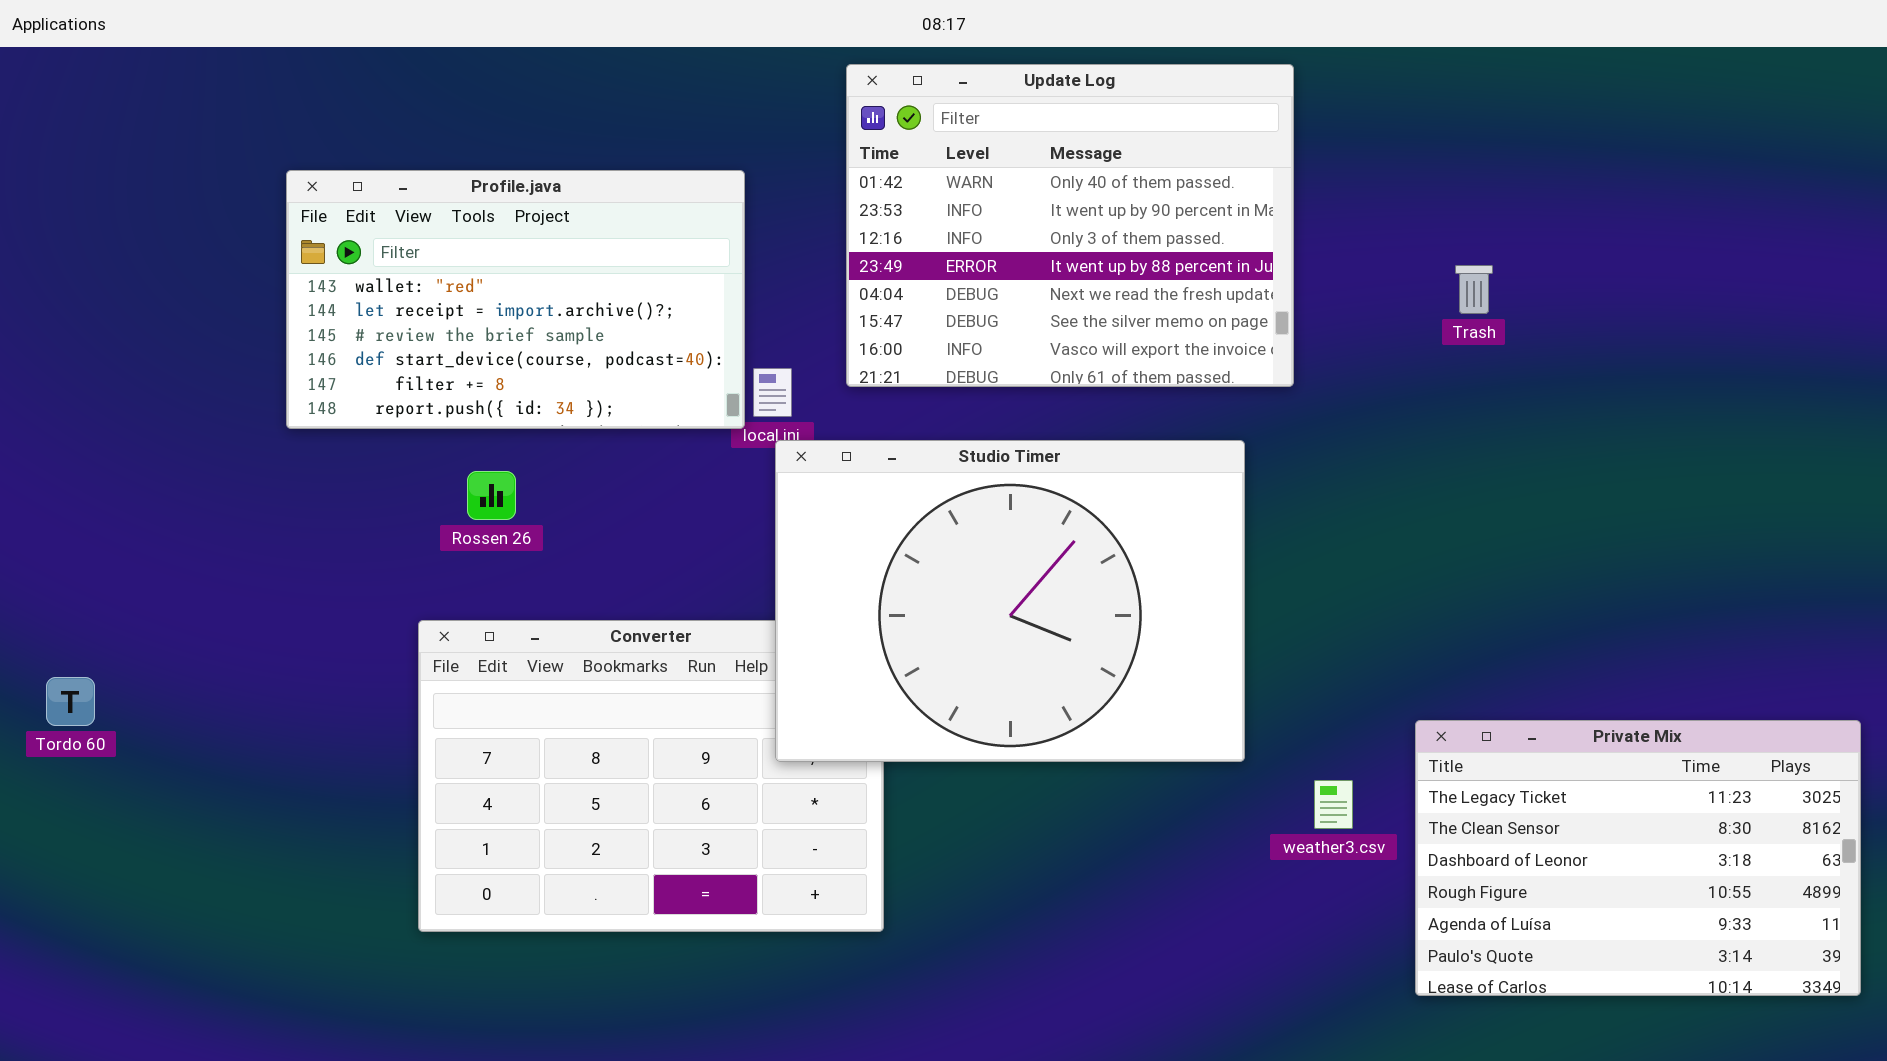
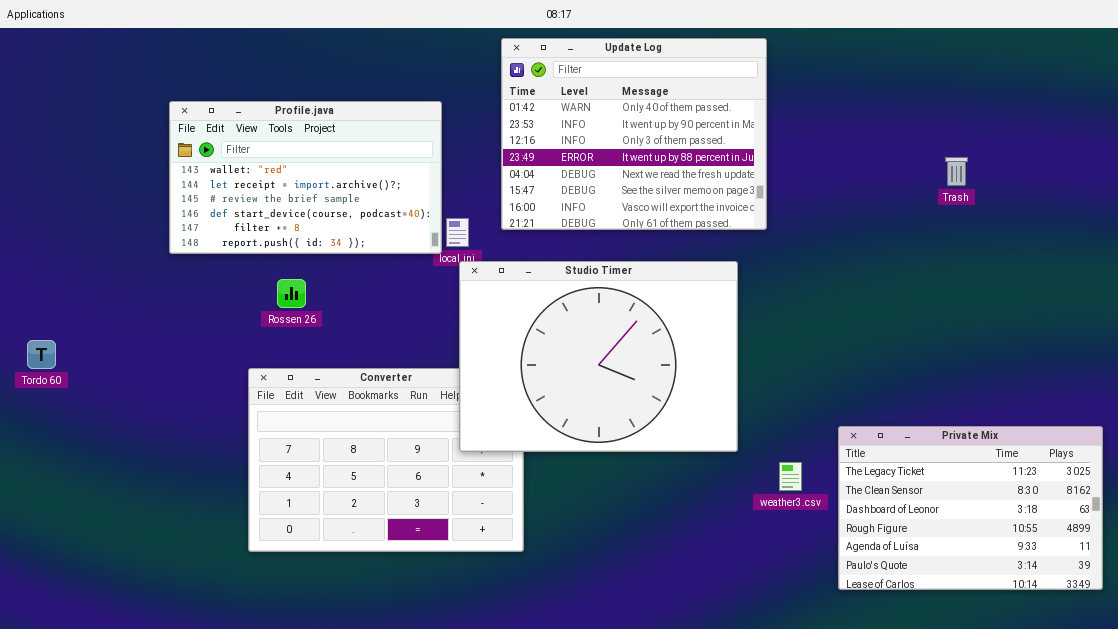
Trash: [1455,265,1493,314] -> [945,157,968,186], moved
Tordo 60: [46,677,95,726] -> [27,340,56,369], moved

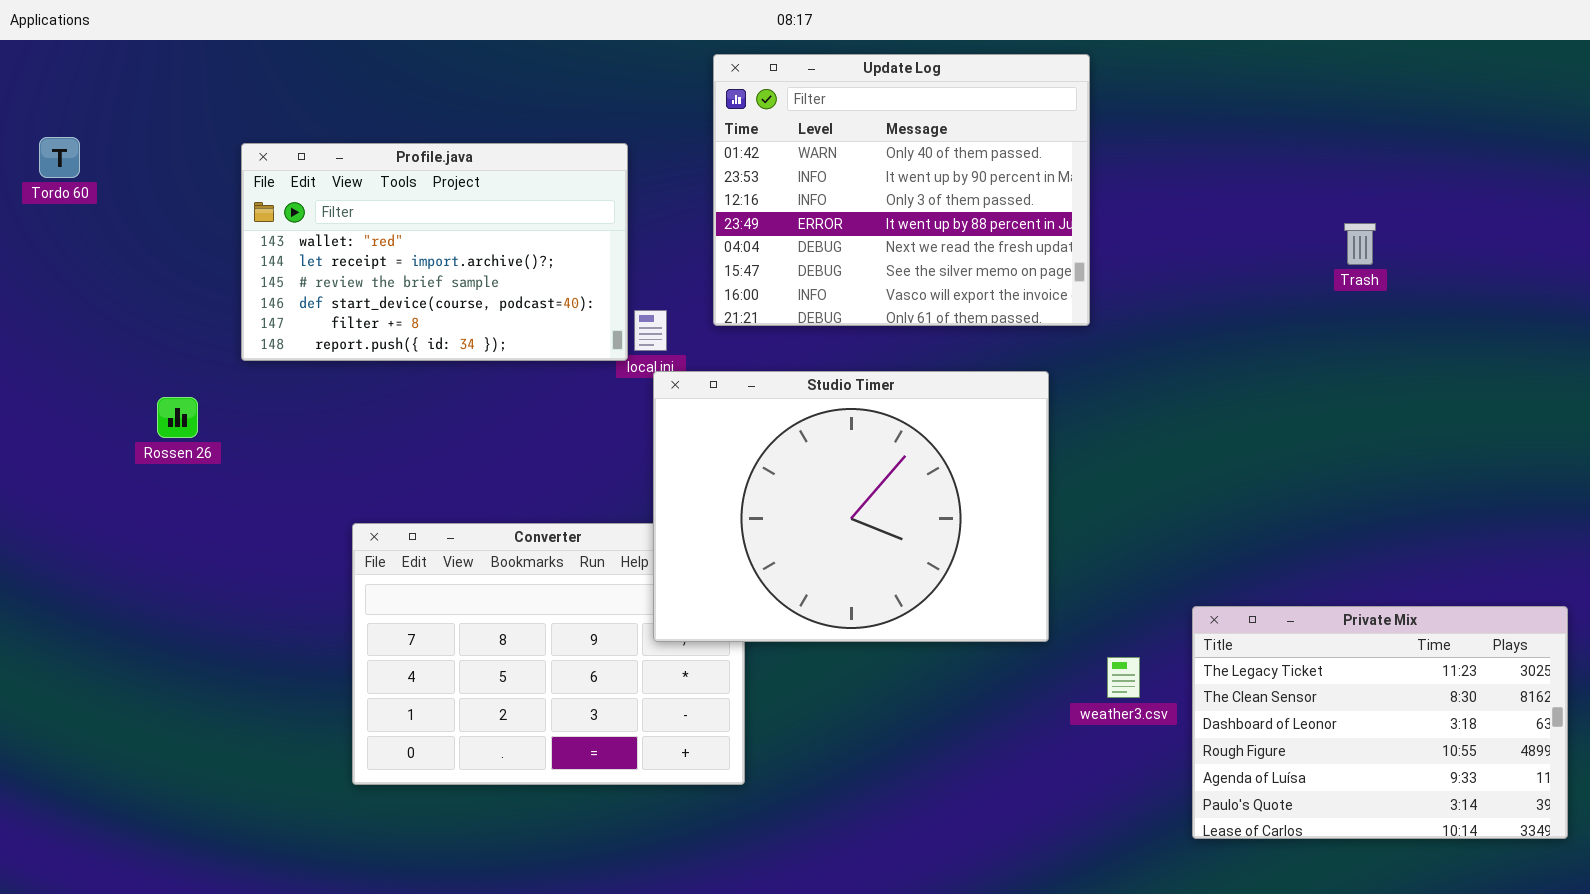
Rossen 26: [277,279,306,308] -> [157,397,198,438], moved
Tordo 60: [27,340,56,369] -> [39,137,80,178], moved

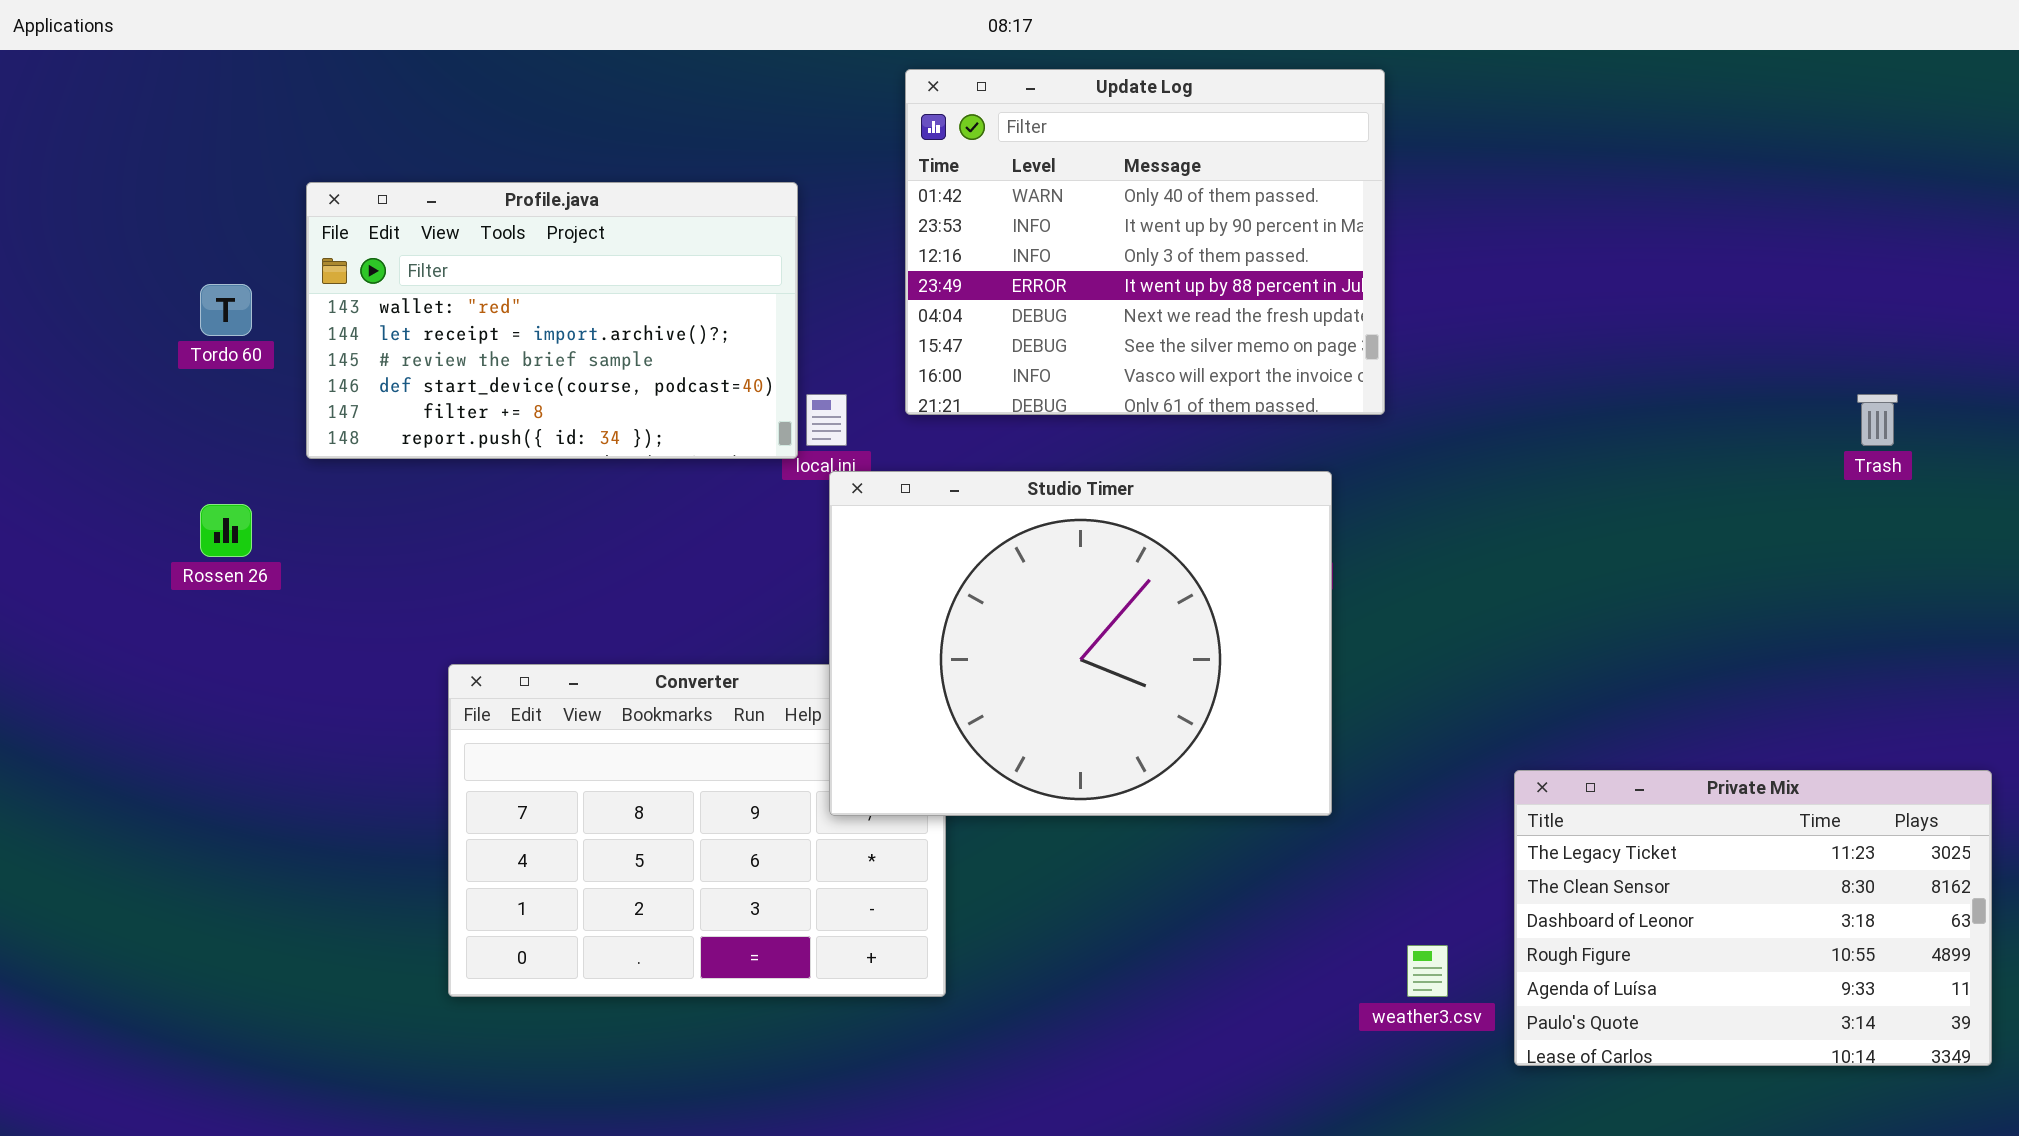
Tordo 60: [39,137,80,178] -> [200,284,252,336], moved
Trash: [1344,223,1376,265] -> [1857,394,1898,446], moved
weather3.csv: [1107,657,1140,698] -> [1407,945,1448,997], moved

